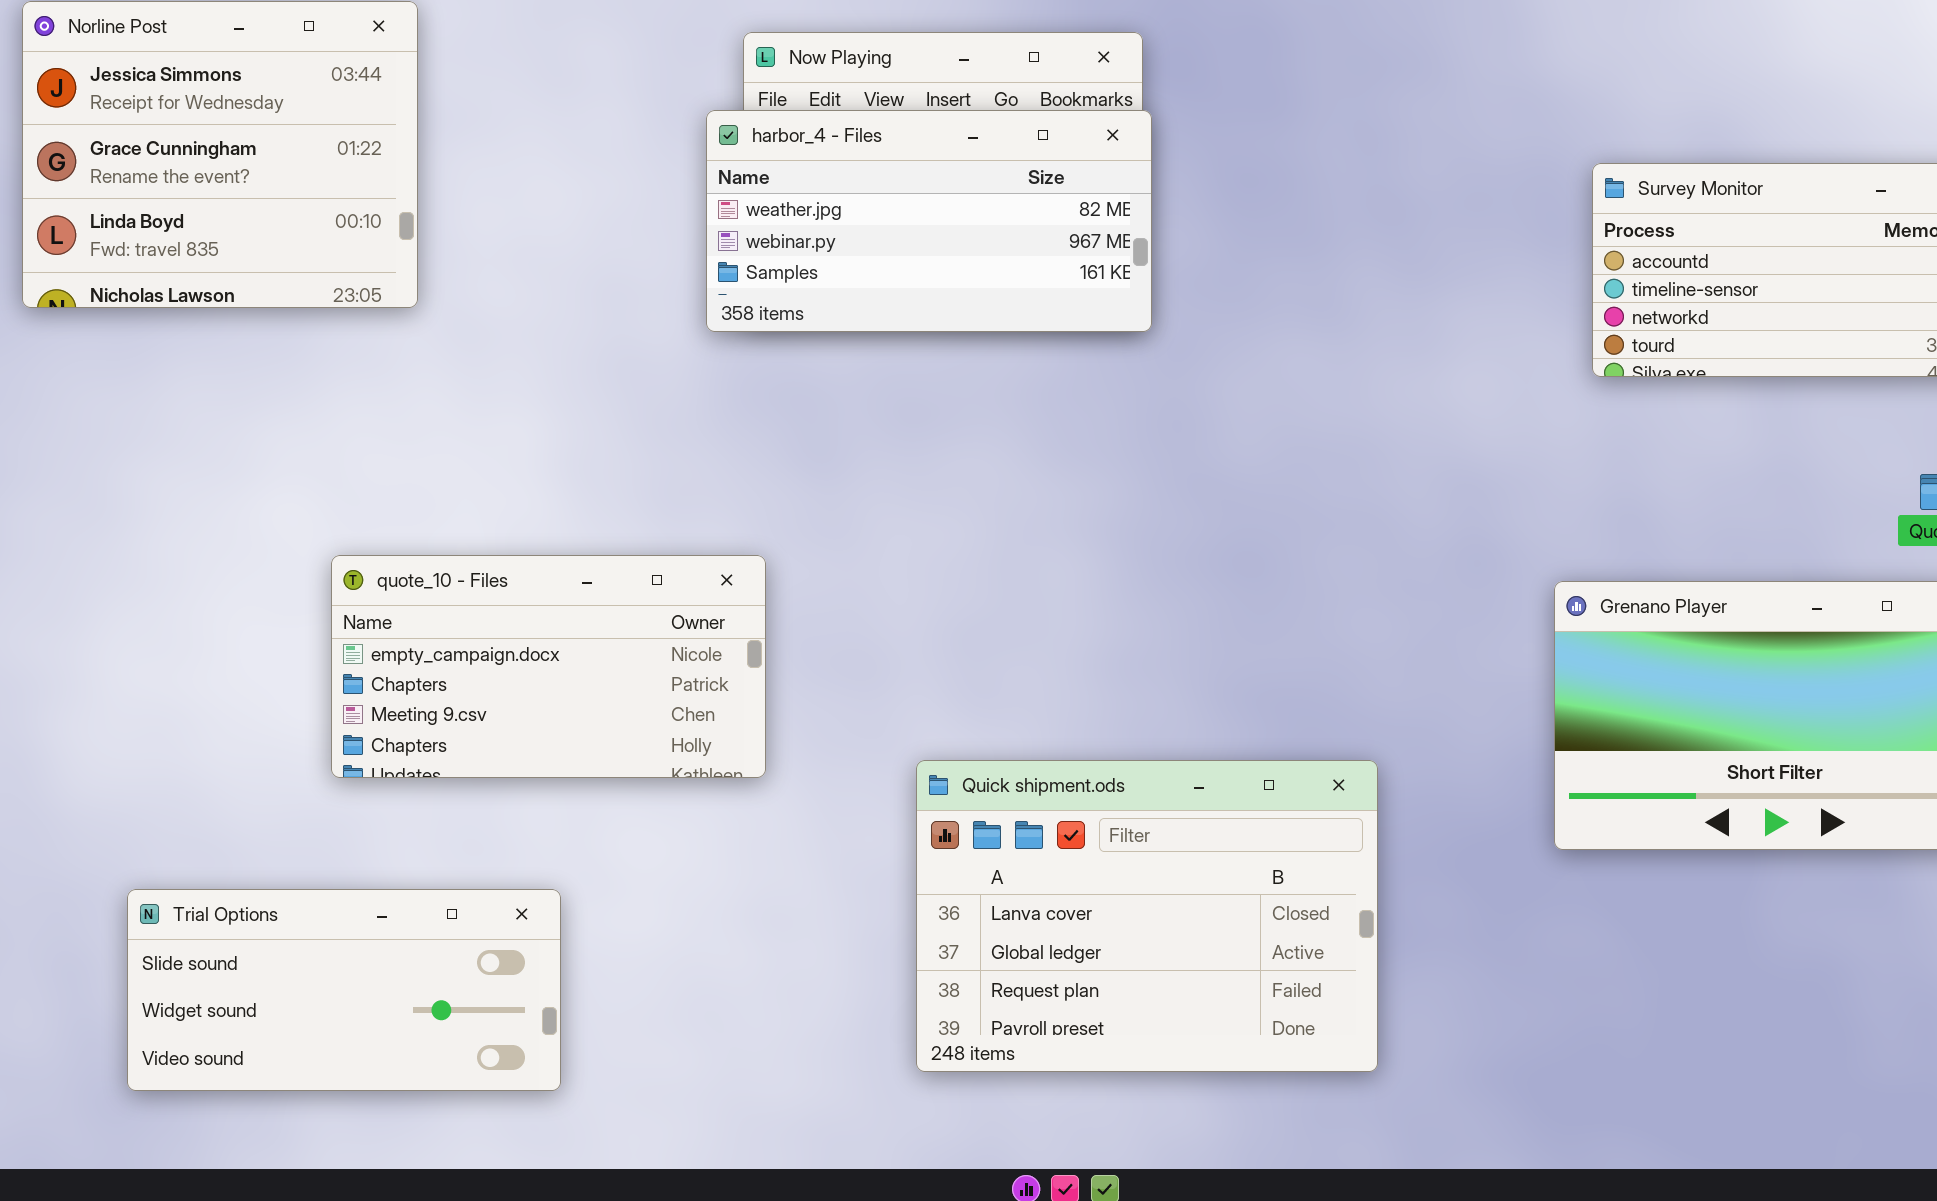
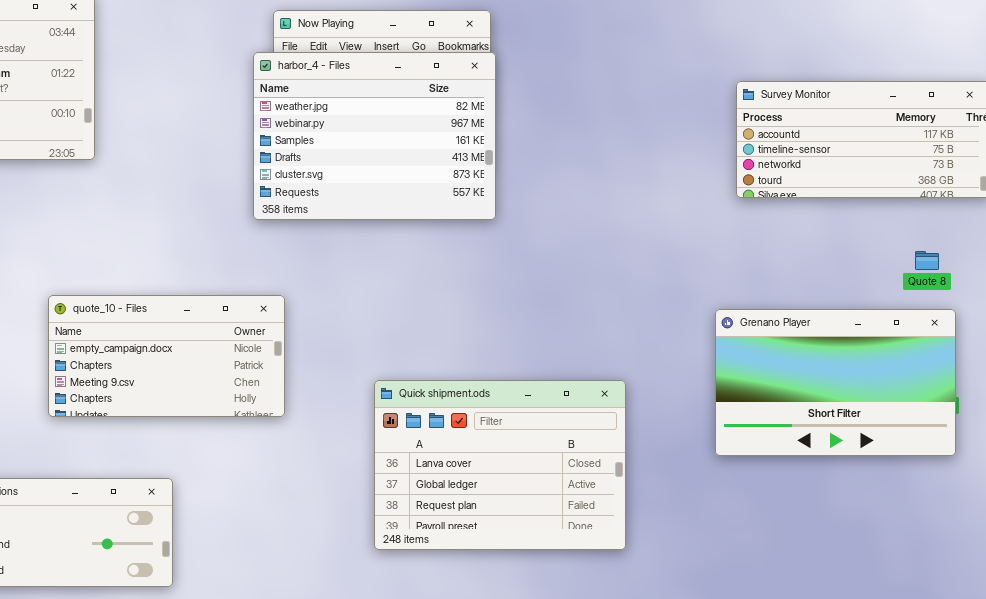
harbor_4 - Files: [706,110,1152,332] -> [253,52,496,220], resized
Quick shipment.ods: [916,760,1378,1072] -> [374,380,626,550], moved

